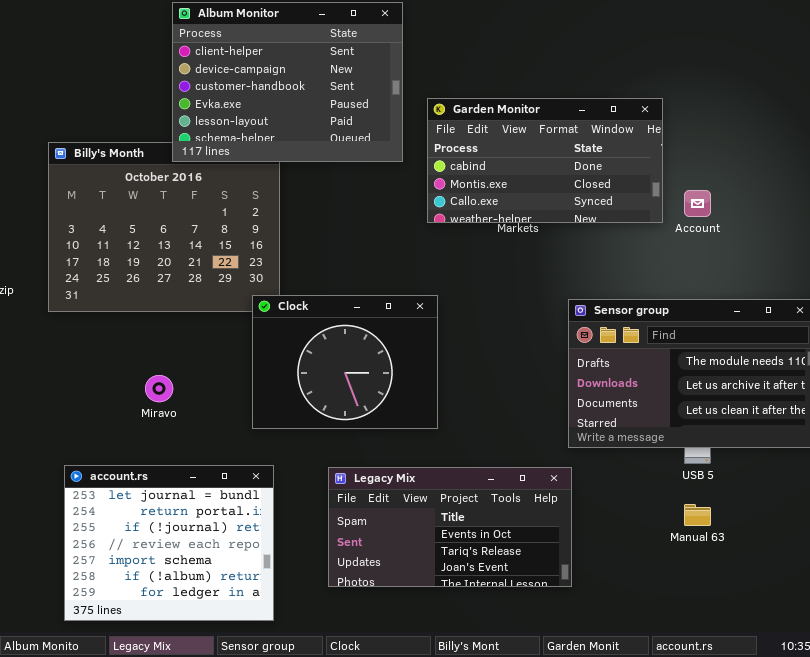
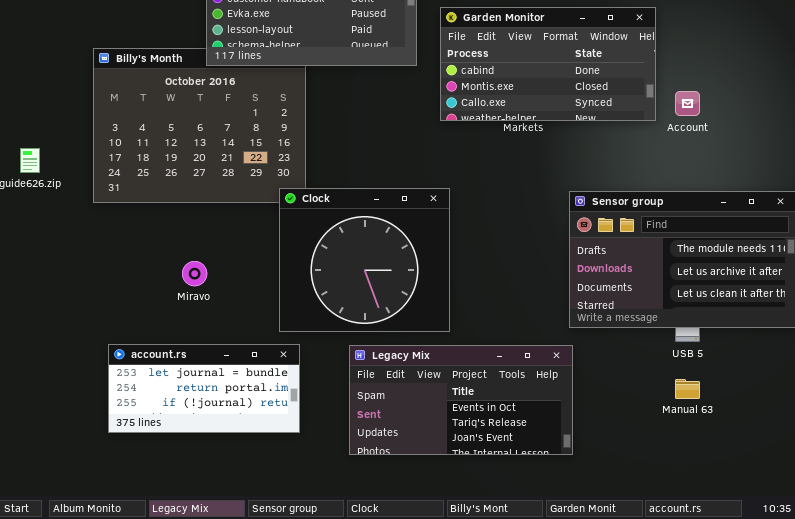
Clock: [252,295,438,429] -> [279,188,450,332], resized
account.rs: [64,465,274,621] -> [108,344,300,433], resized

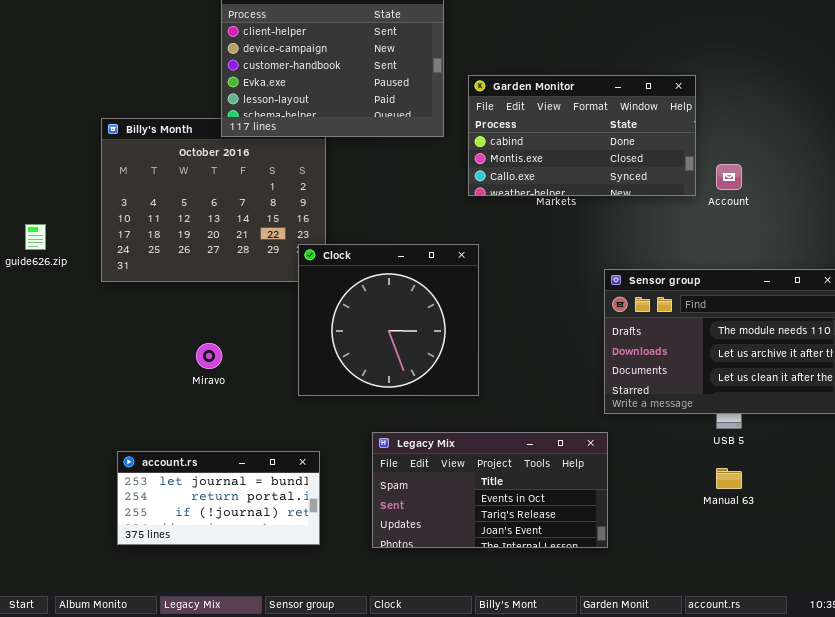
Clock: [279,188,450,332] -> [298,244,479,396], moved
account.rs: [108,344,300,433] -> [117,451,320,545], moved

